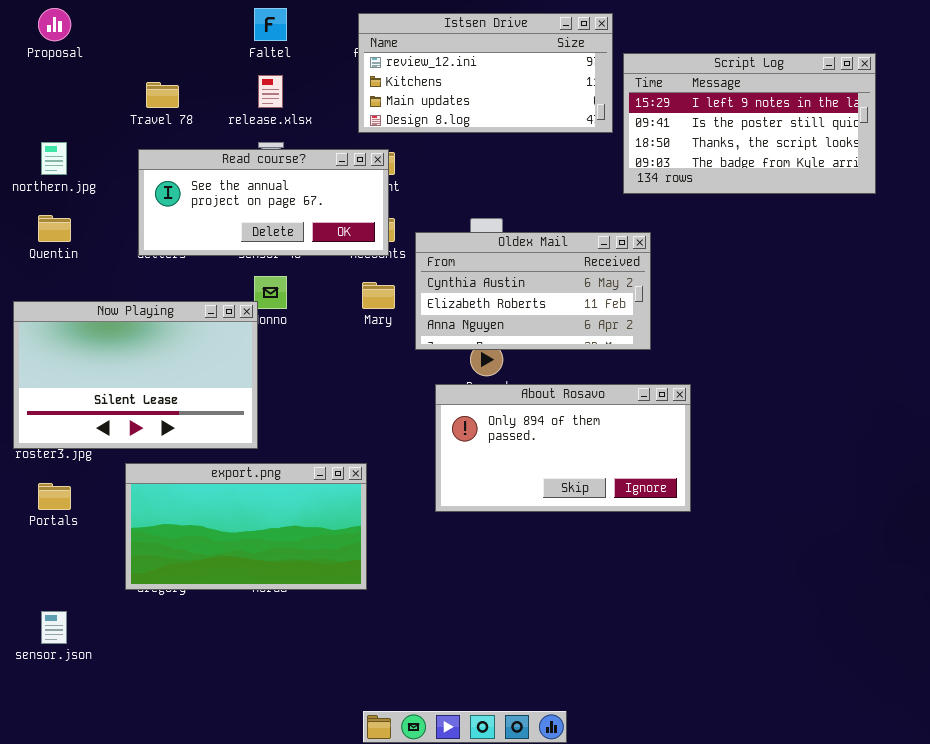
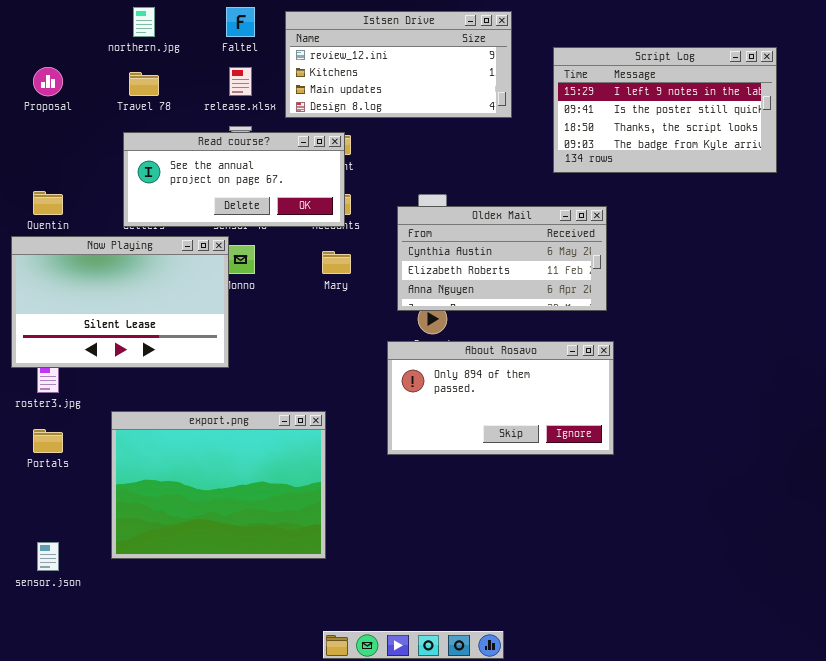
Proposal: [38,8,71,41] -> [33,67,63,96], moved
Istsen Drive: [358,13,613,133] -> [285,11,512,118], moved
northern.jpg: [41,142,67,175] -> [133,7,155,37], moved
Oldex Mail: [415,232,651,350] -> [397,206,607,311], moved
Now Playing: [13,301,258,449] -> [11,236,229,368], moved
export.png: [125,463,367,590] -> [111,411,326,559], resized

